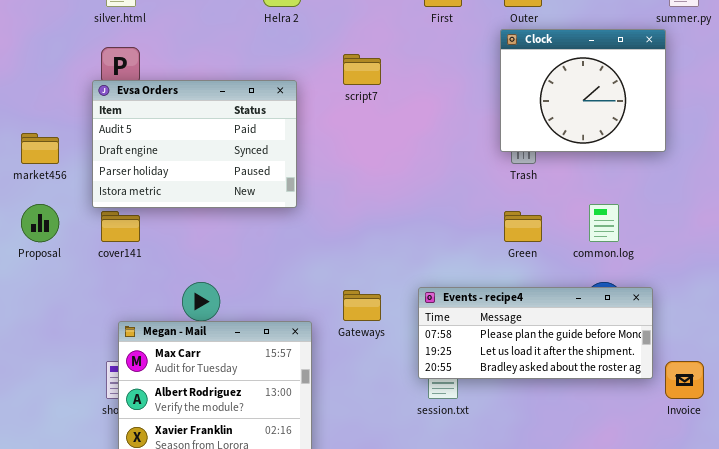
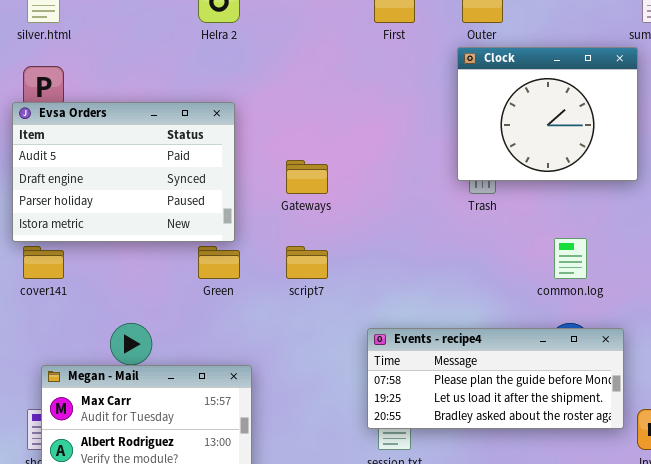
script7: [343,54,381,85] -> [286,246,328,279], moved
Green: [504,211,542,242] -> [198,246,240,279], moved
Gateways: [343,290,381,321] -> [286,160,328,194], moved

